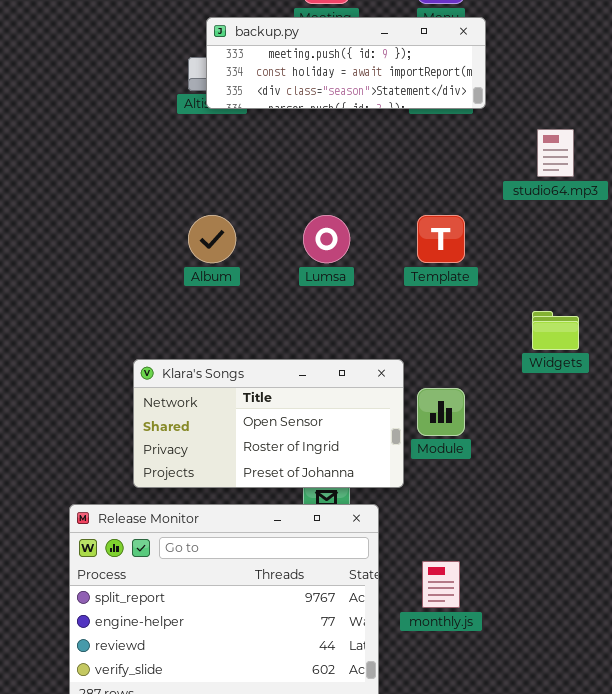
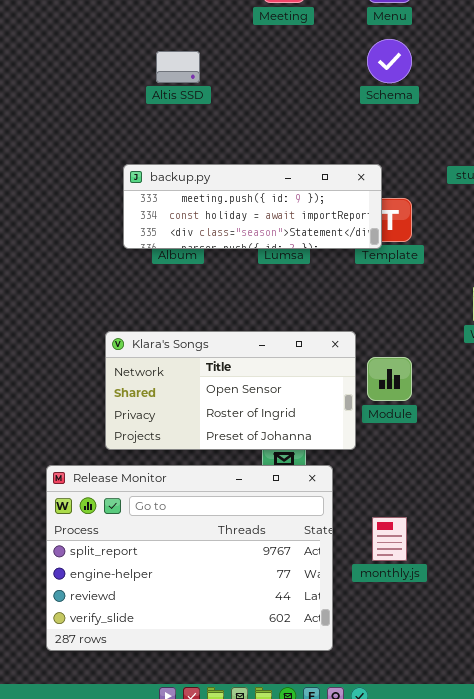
backup.py: [206,17,486,109] -> [123,164,382,249], moved

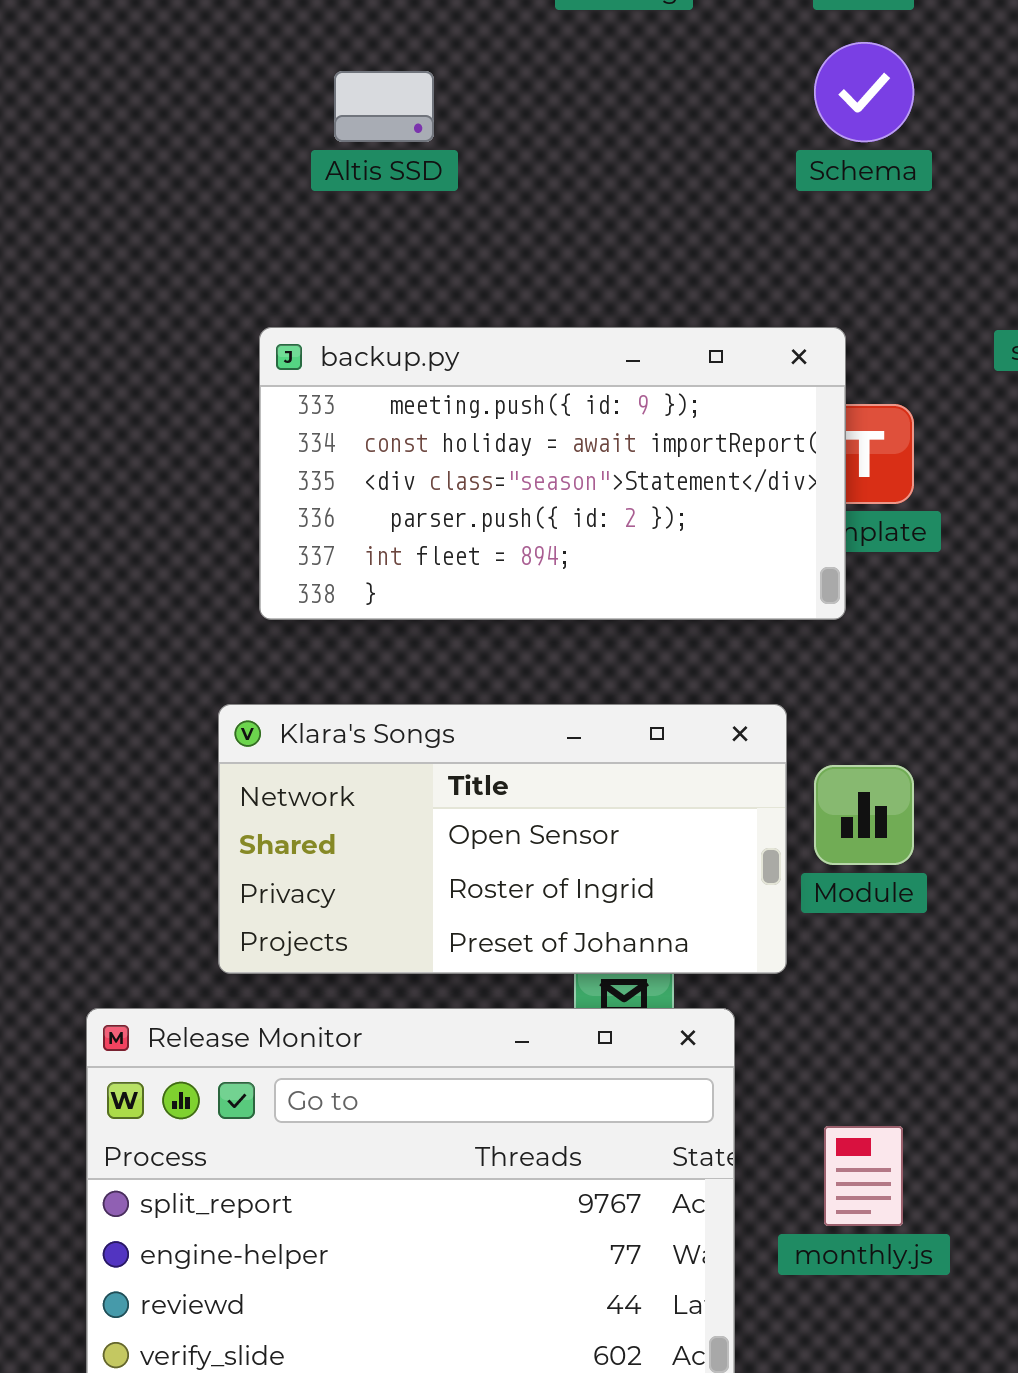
backup.py: [123,164,382,249] -> [259,327,846,620], resized

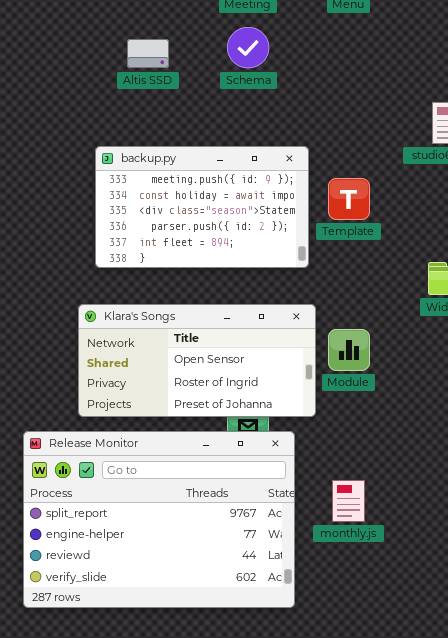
Schema: [814,42,914,142] -> [227,27,269,68], moved
backup.py: [259,327,846,620] -> [95,146,309,268], resized

